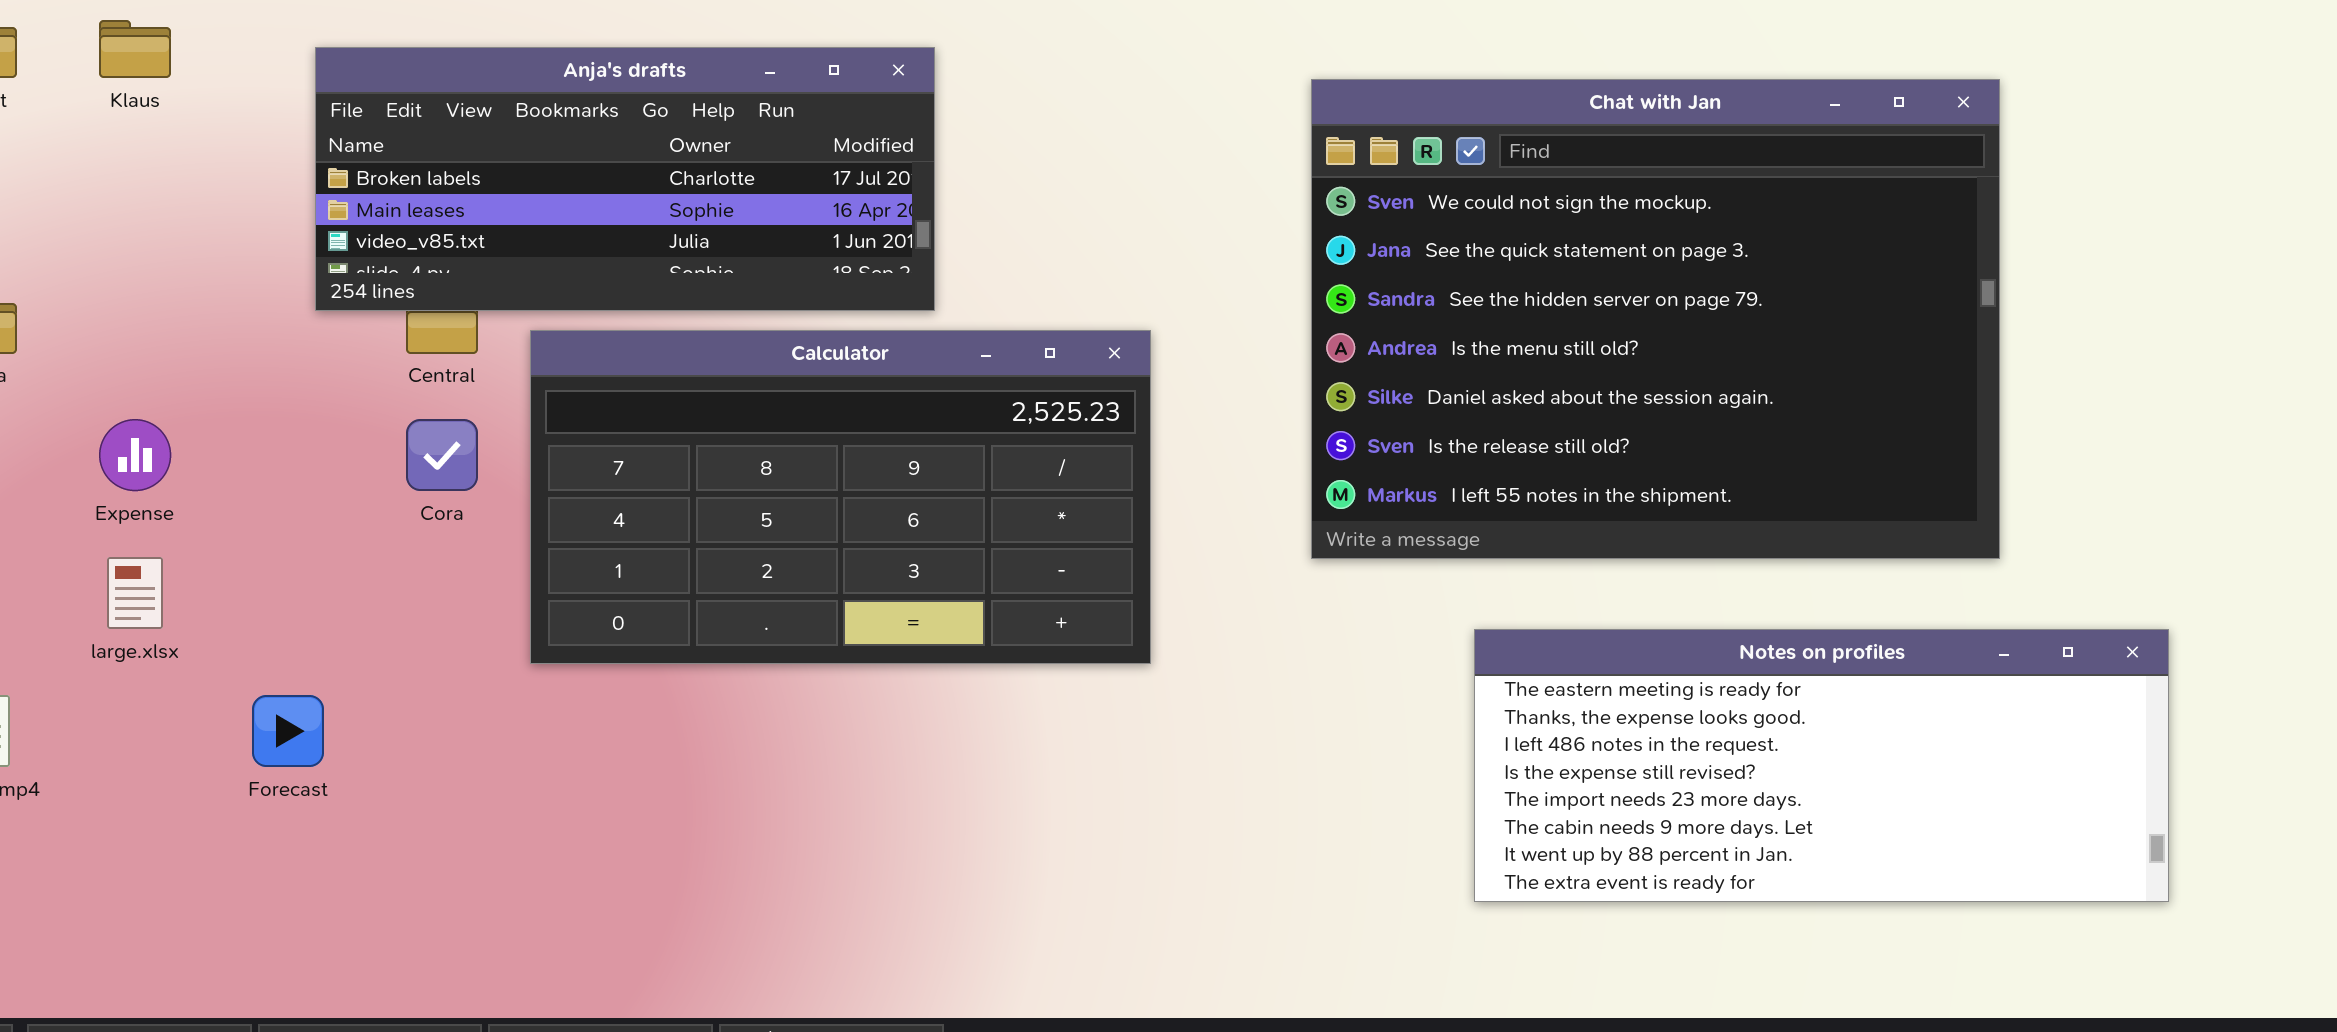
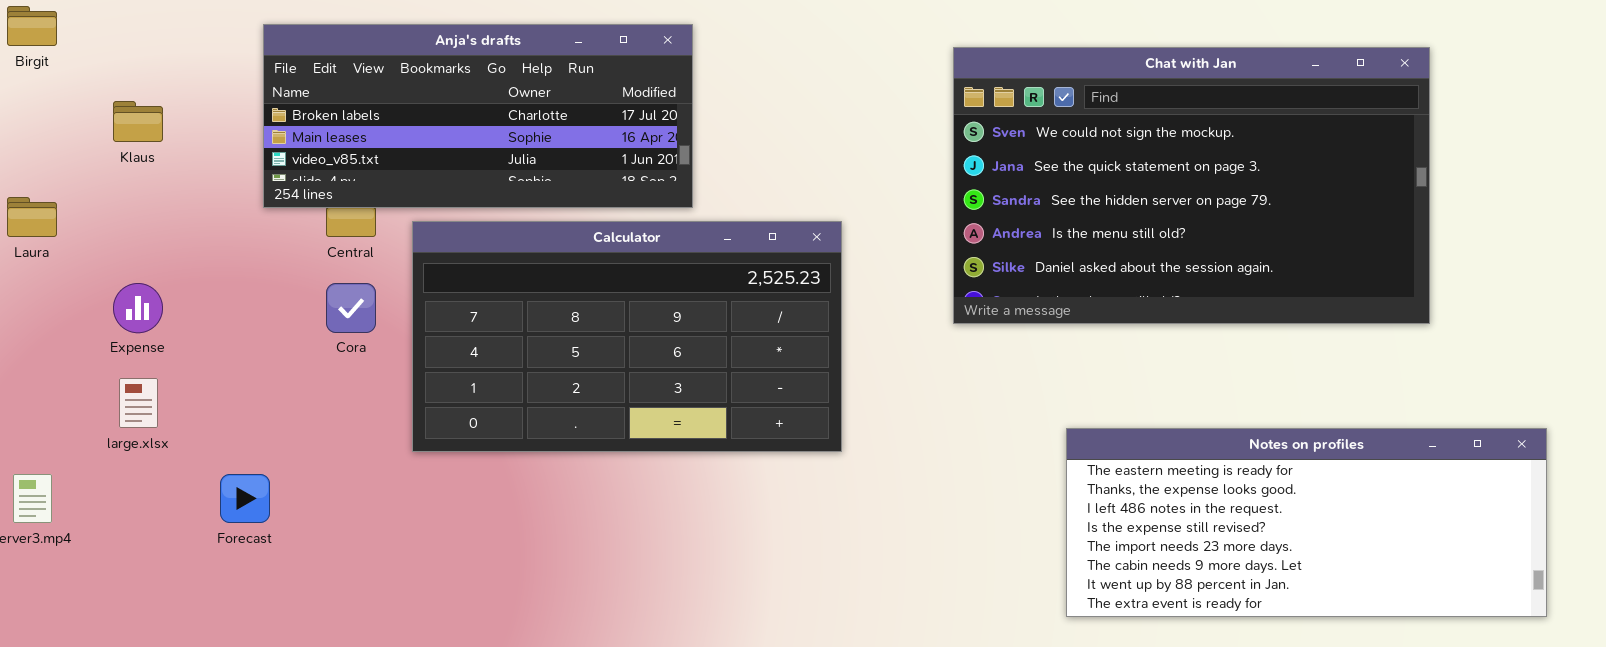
Klaus: [99,20,171,78] -> [113,101,163,142], moved
Chat with Jan: [1311,79,2000,559] -> [953,47,1430,324], resized

